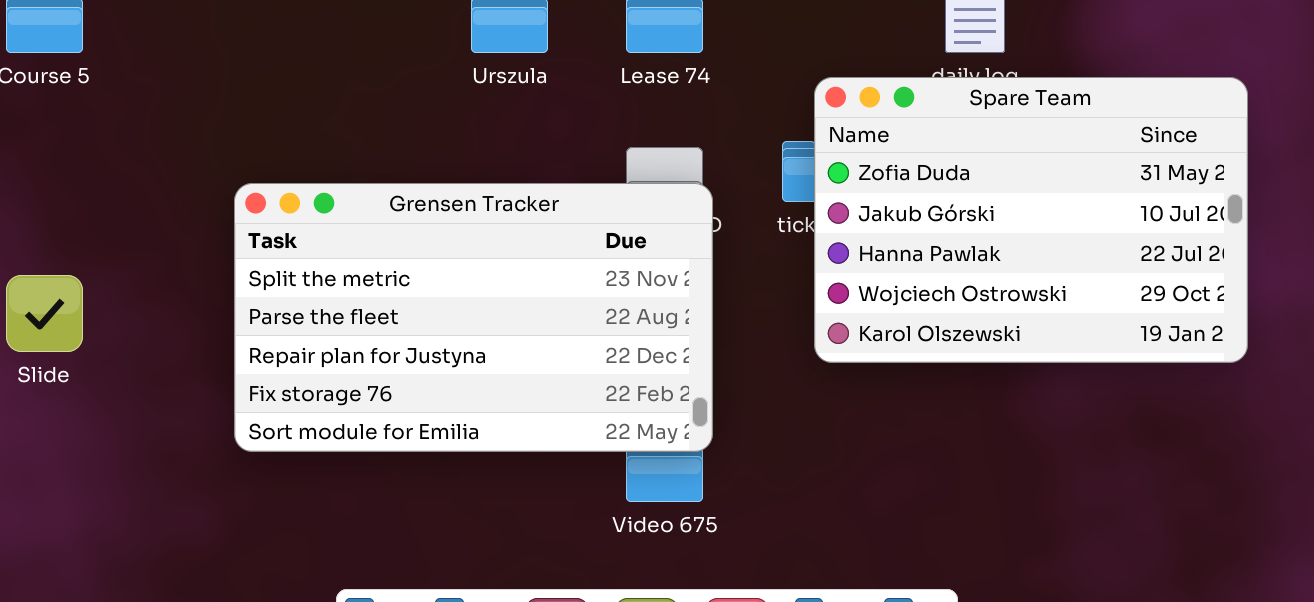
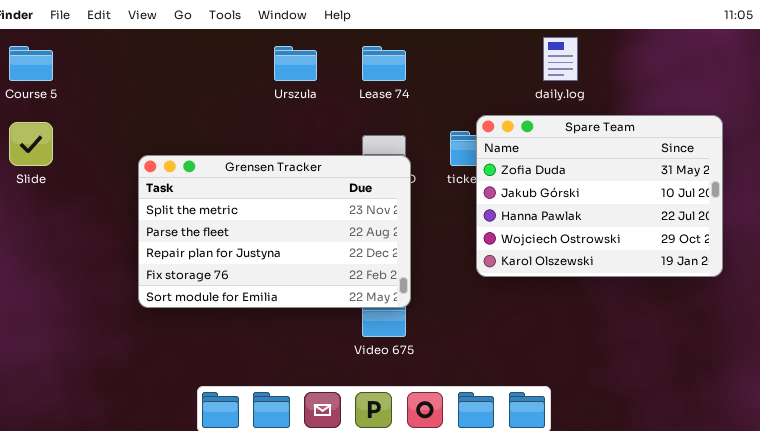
Spare Team: [814,77,1248,363] -> [476,115,723,277], moved
Slide: [6,275,83,352] -> [9,122,53,166], moved

